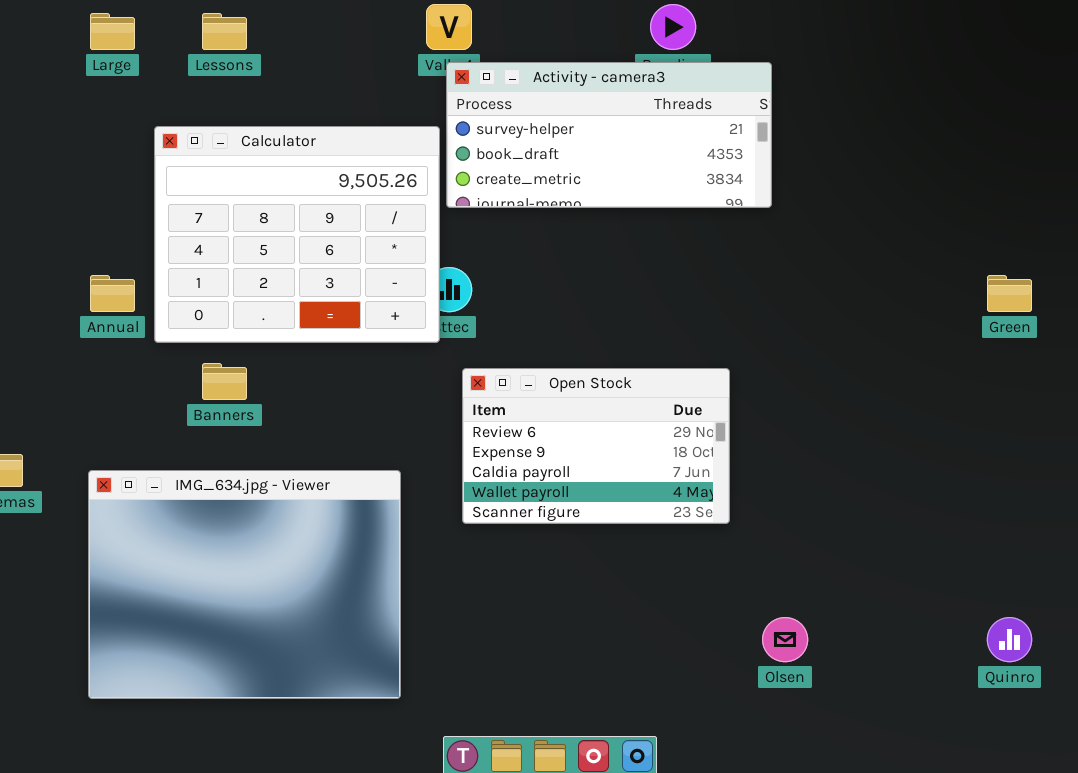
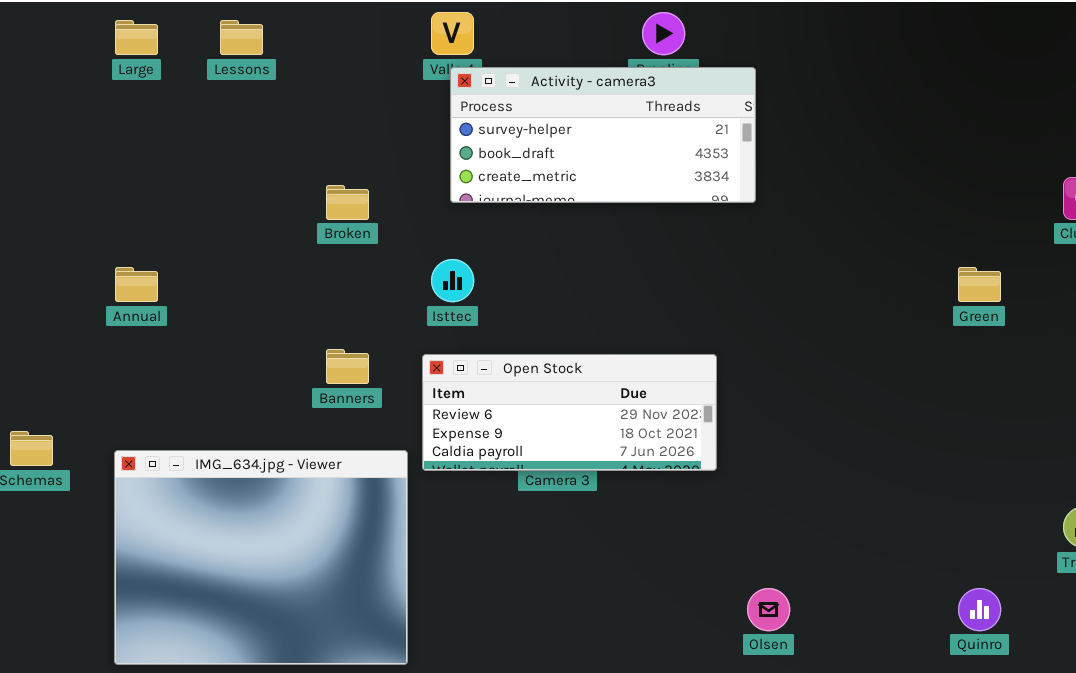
Calculator: [154,126,440,343] -> none, closed
Banners: [202,363,247,400] -> [326,349,369,384], moved
Open Stock: [462,368,730,524] -> [422,354,717,471], resized

